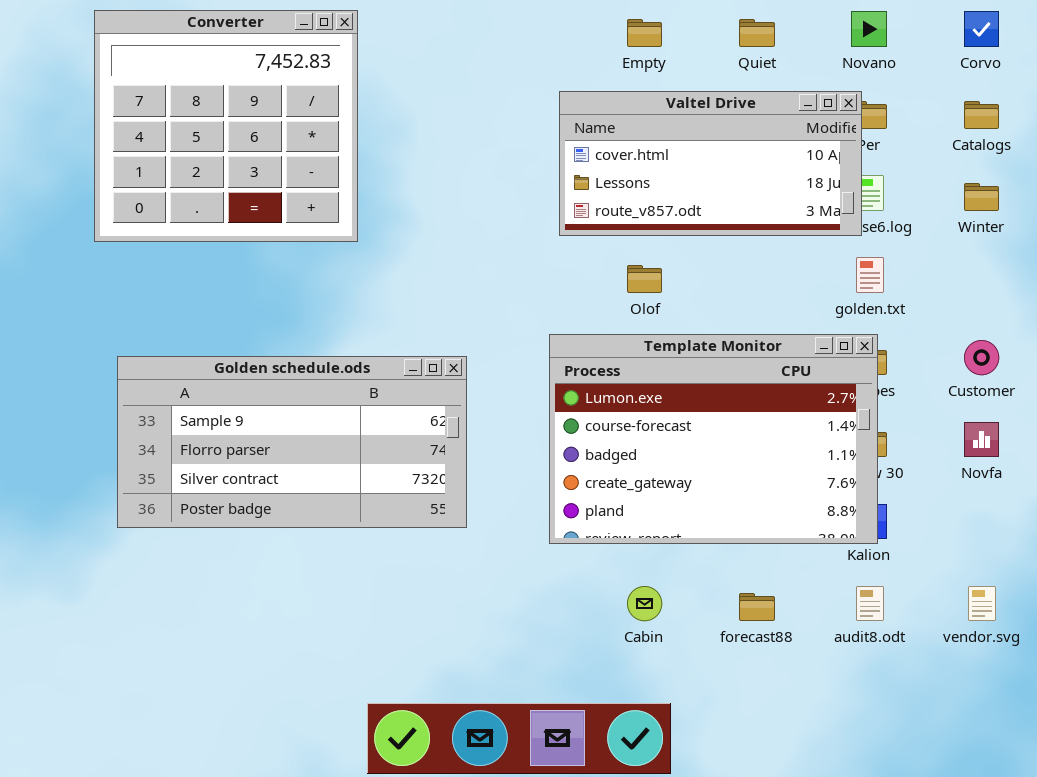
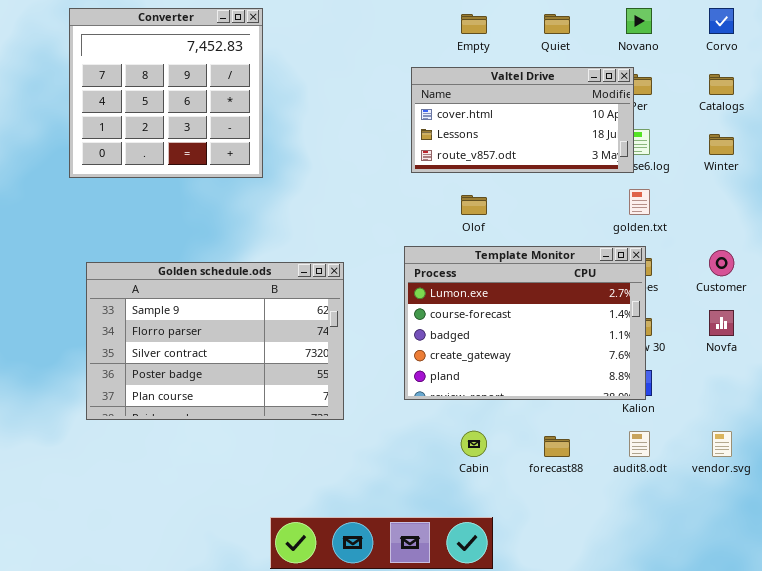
Golden schedule.ods: [117,356,467,528] -> [86,262,344,420], resized

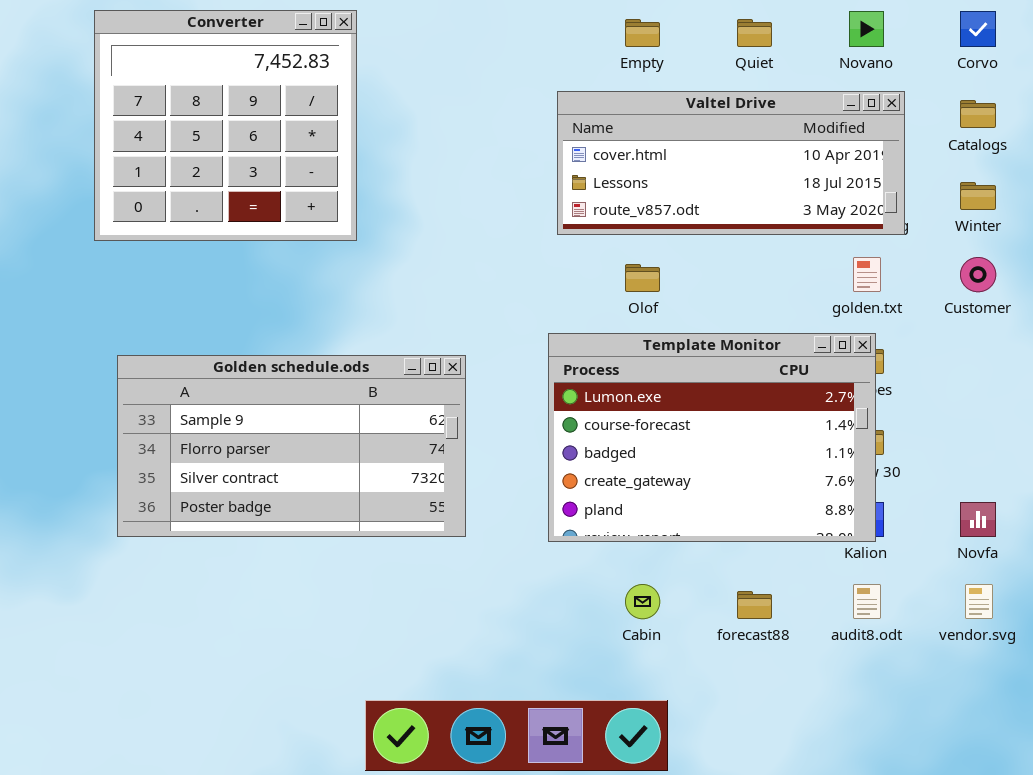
Valtel Drive: [411,67,634,173] -> [557,91,905,235], resized
Customer: [709,250,734,276] -> [960,257,996,292], moved
Golden schedule.ods: [86,262,344,420] -> [117,355,466,537], resized
Novfa: [709,310,734,336] -> [960,502,996,537], moved

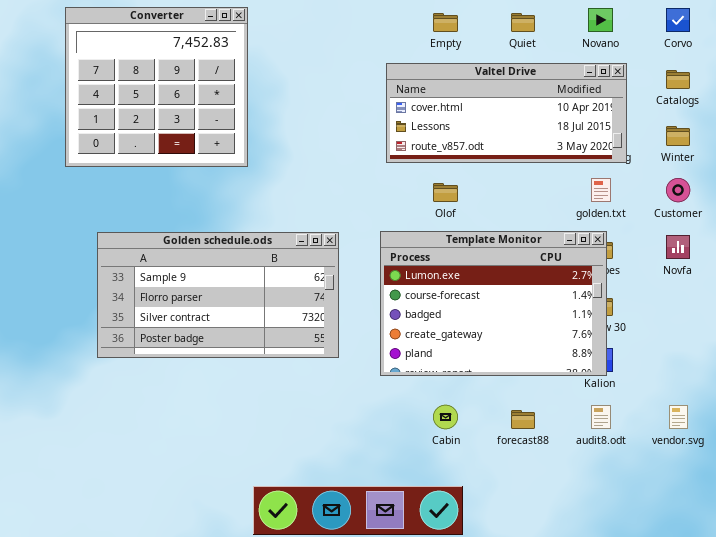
Golden schedule.ods: [117,355,466,537] -> [97,232,339,358], moved
Novfa: [960,502,996,537] -> [666,235,690,259], moved

